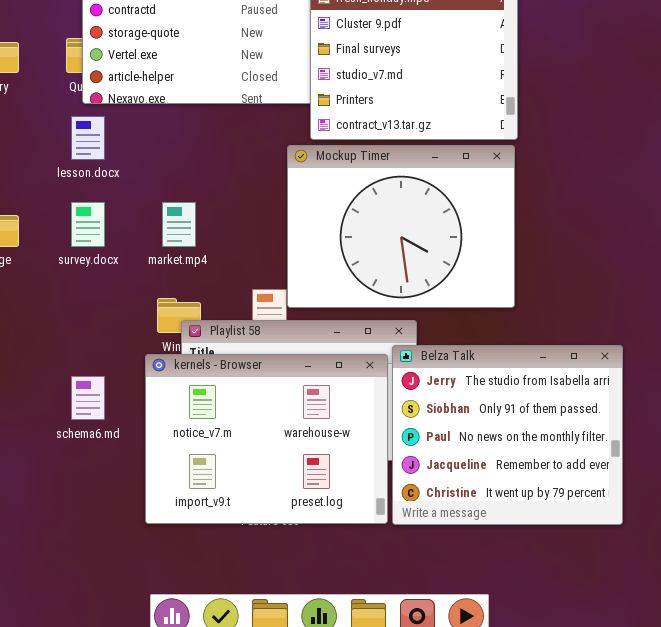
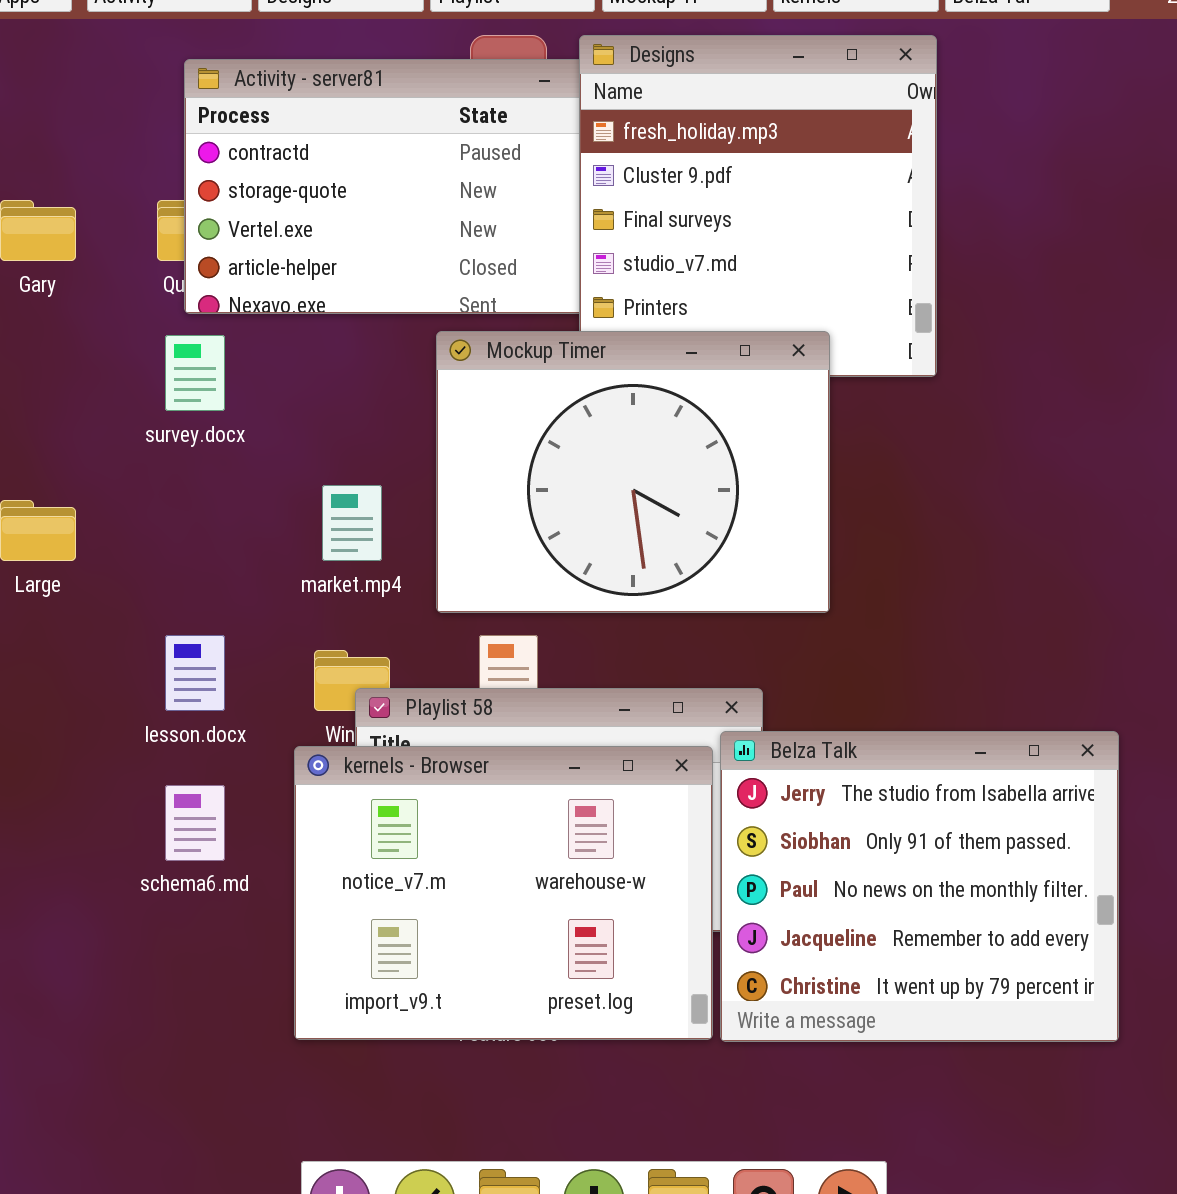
lesson.docx: [71,116,105,160] -> [165,635,225,711], moved
Mockup Timer: [287,145,515,308] -> [436,331,830,613], moved
survey.docx: [71,202,105,247] -> [165,335,225,411], moved

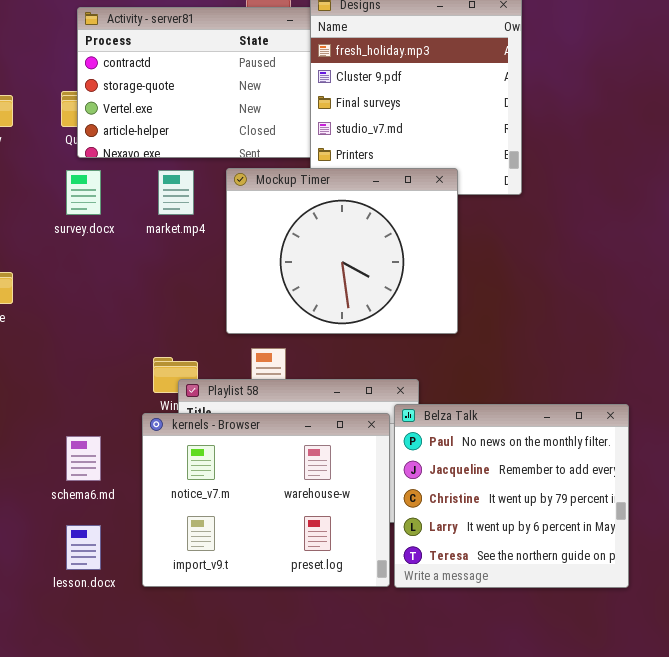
market.mp4: [322,485,382,561] -> [158,170,194,215], moved
lesson.docx: [165,635,225,711] -> [66,525,101,570], moved
Belza Talk: [720,731,1119,1042] -> [394,404,629,588], scrolled down 2 rows

